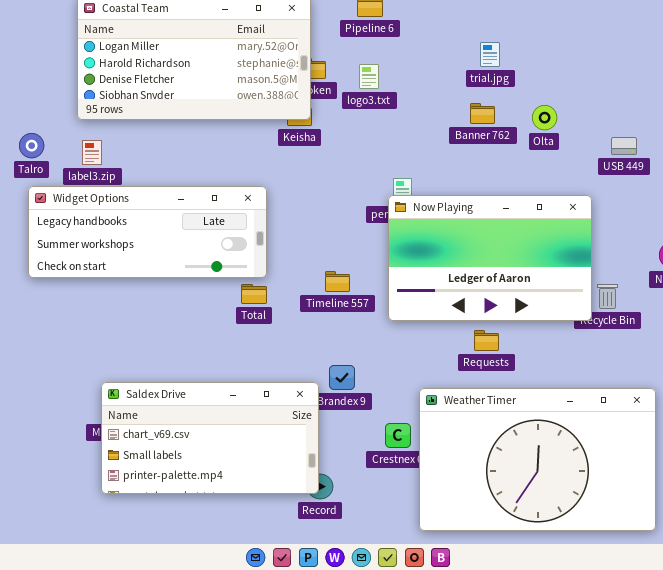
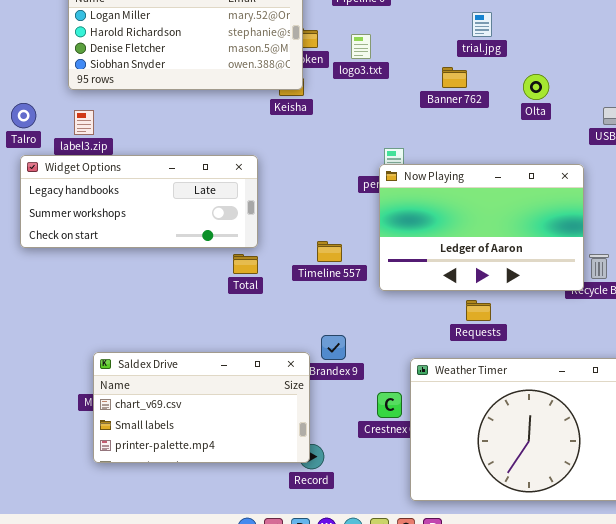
Banner 762: [470,103,495,124] -> [442,67,467,88], moved

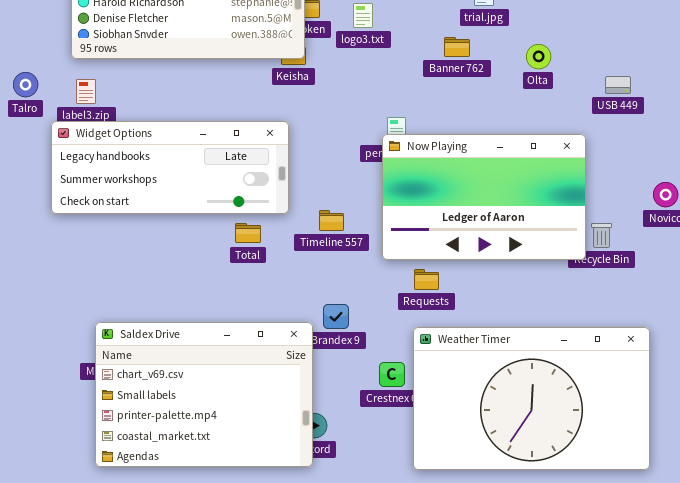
Widget Options: [20,155,258,248] -> [51,121,289,214], moved
Requests: [466,300,491,321] -> [414,269,439,290], moved
Saldex Drive: [93,352,310,463] -> [95,322,313,467], resized

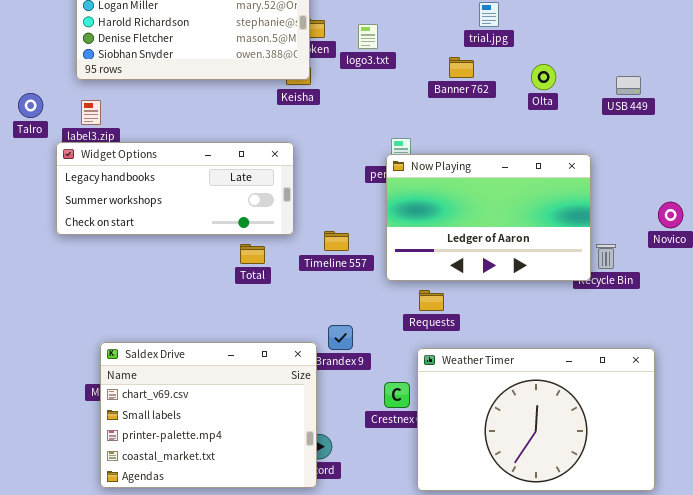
USB 449: [605,76,631,94] -> [616,76,641,95], moved

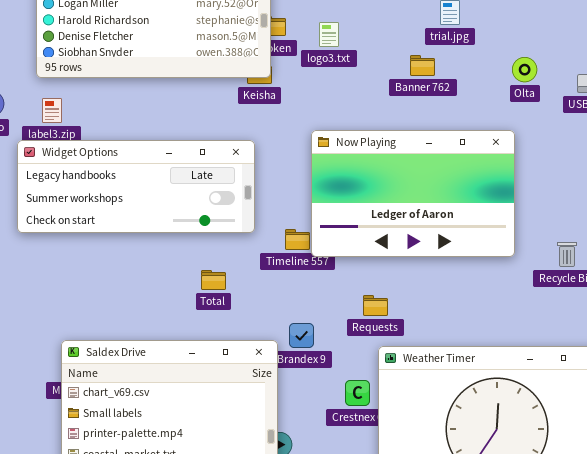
Olta: [531,64,556,90] -> [512,57,537,82], moved
Now Playing: [386,154,591,281] -> [311,130,515,257], moved
Total: [240,244,265,264] -> [201,270,226,290], moved
Requests: [419,290,444,311] -> [363,295,388,316], moved

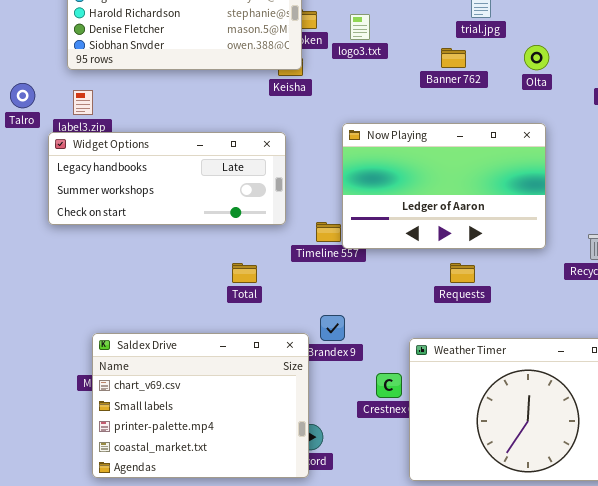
Olta: [512,57,537,82] -> [524,45,549,70], moved
Requests: [363,295,388,316] -> [450,263,475,283], moved

